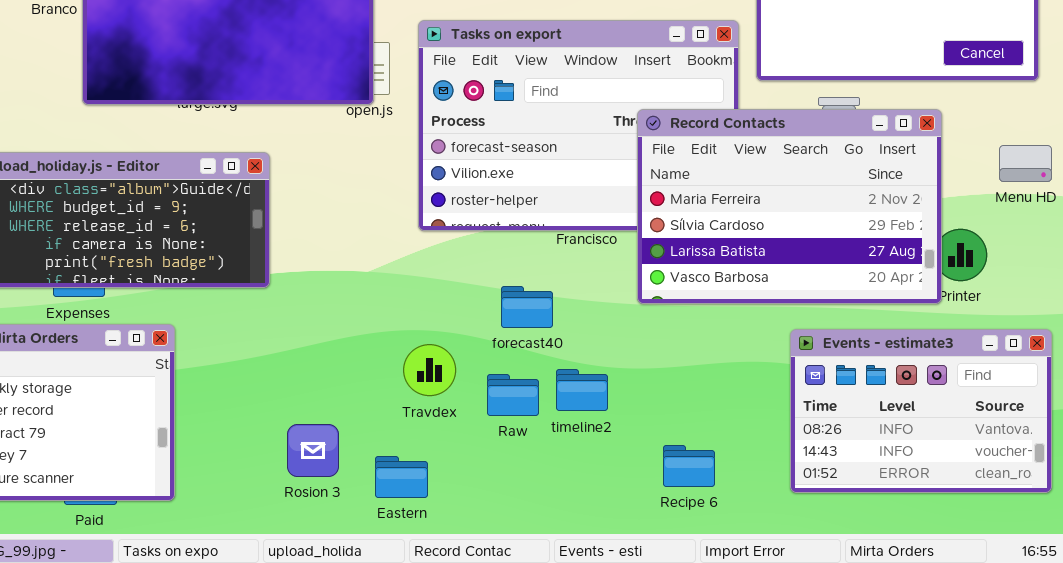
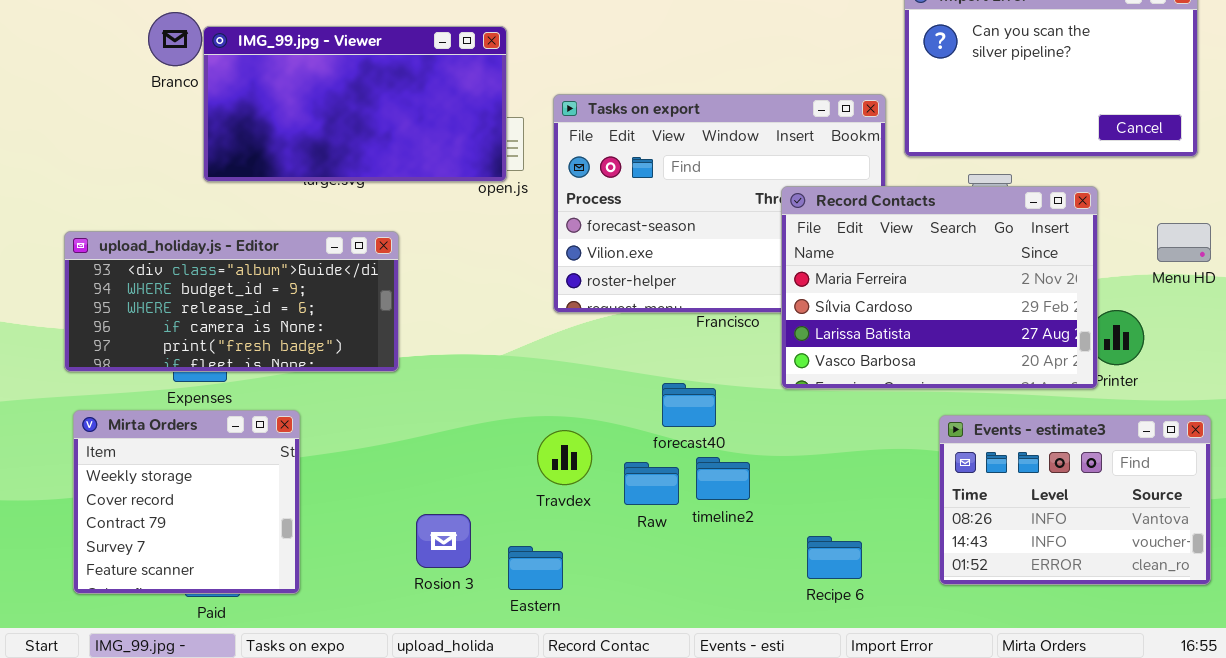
forecast40: [501,286,553,328] -> [662,383,716,427], moved

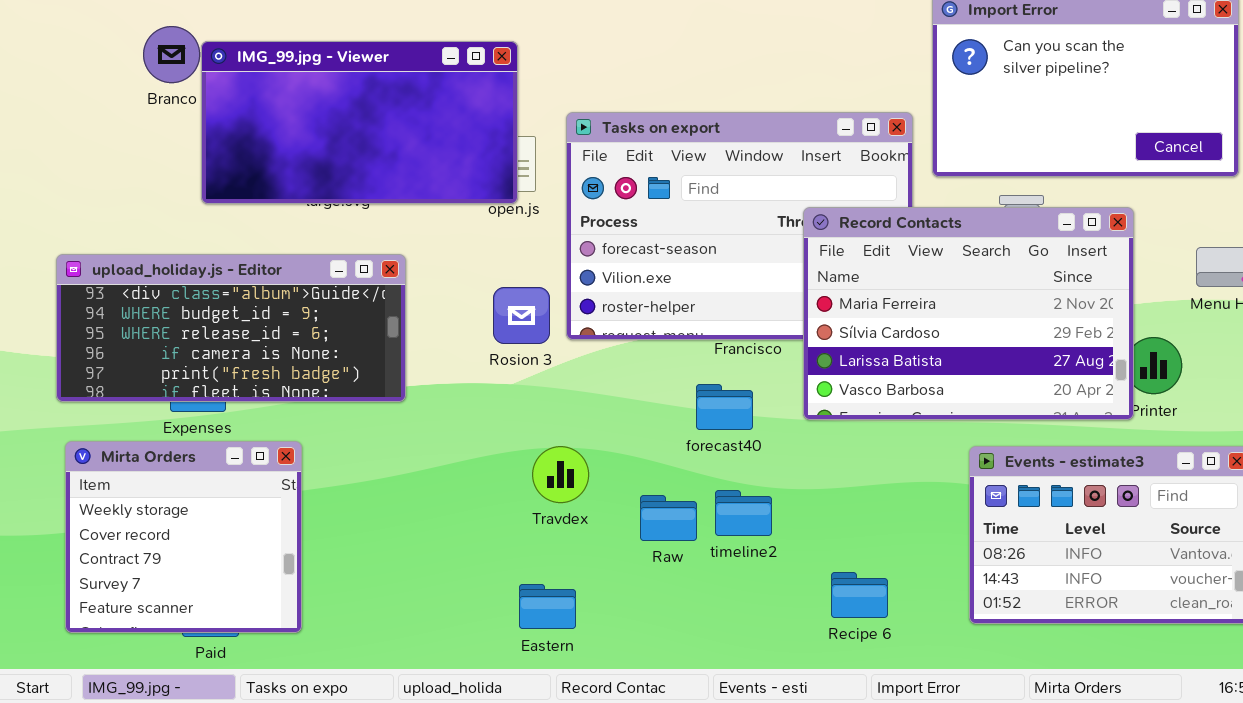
forecast40: [662,383,716,427] -> [696,384,753,430], moved
Travdex: [537,430,592,485] -> [532,446,589,503], moved
Rosion 3: [416,514,471,568] -> [493,287,550,344], moved

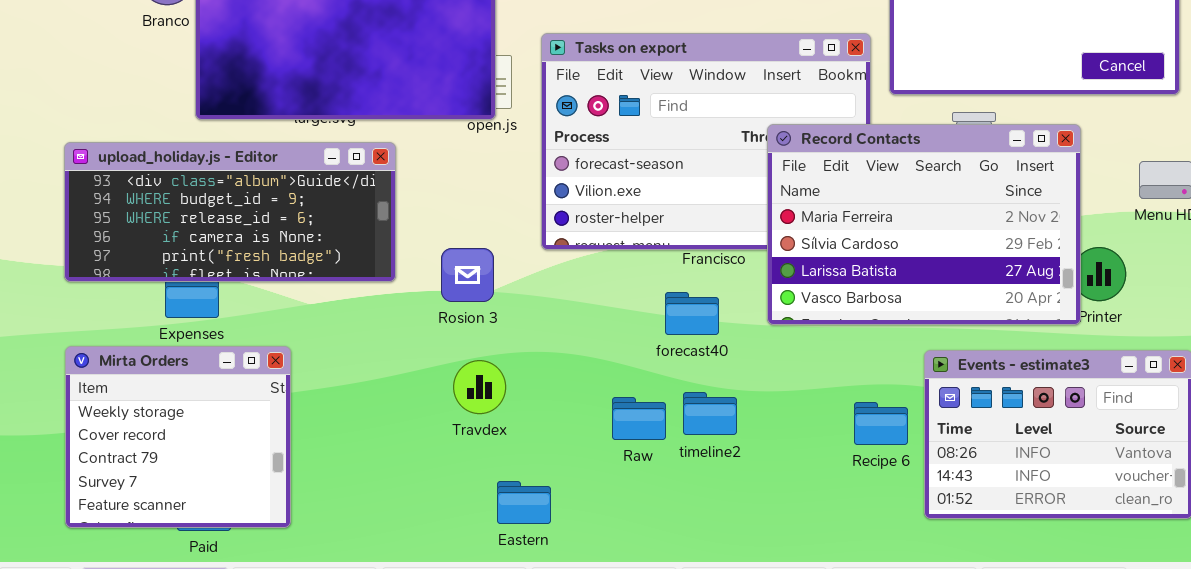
upload_holiday.js - Editor: [56,254,406,402] -> [64,142,396,282], moved
Rosion 3: [493,287,550,344] -> [441,248,494,302], moved
Travdex: [532,446,589,503] -> [453,360,506,414], moved
Recipe 6: [831,572,888,618] -> [854,402,908,445], moved

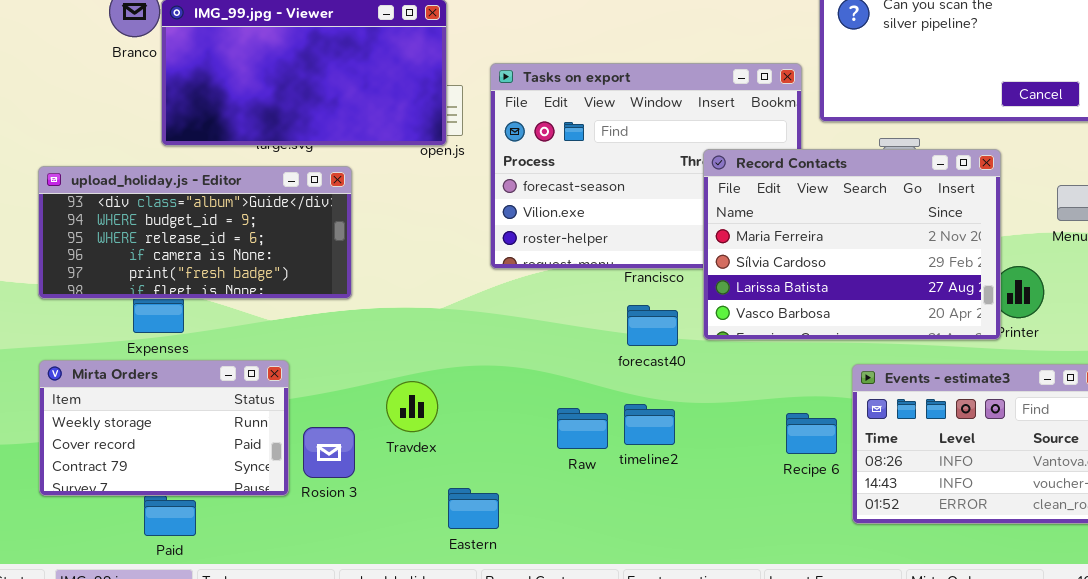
Rosion 3: [441,248,494,302] -> [303,427,355,478], moved
forecast40: [665,292,719,335] -> [627,305,678,346], moved
Mirta Orders: [65,346,291,528] -> [39,360,289,496], resized
Travdex: [453,360,506,414] -> [386,381,438,432], moved

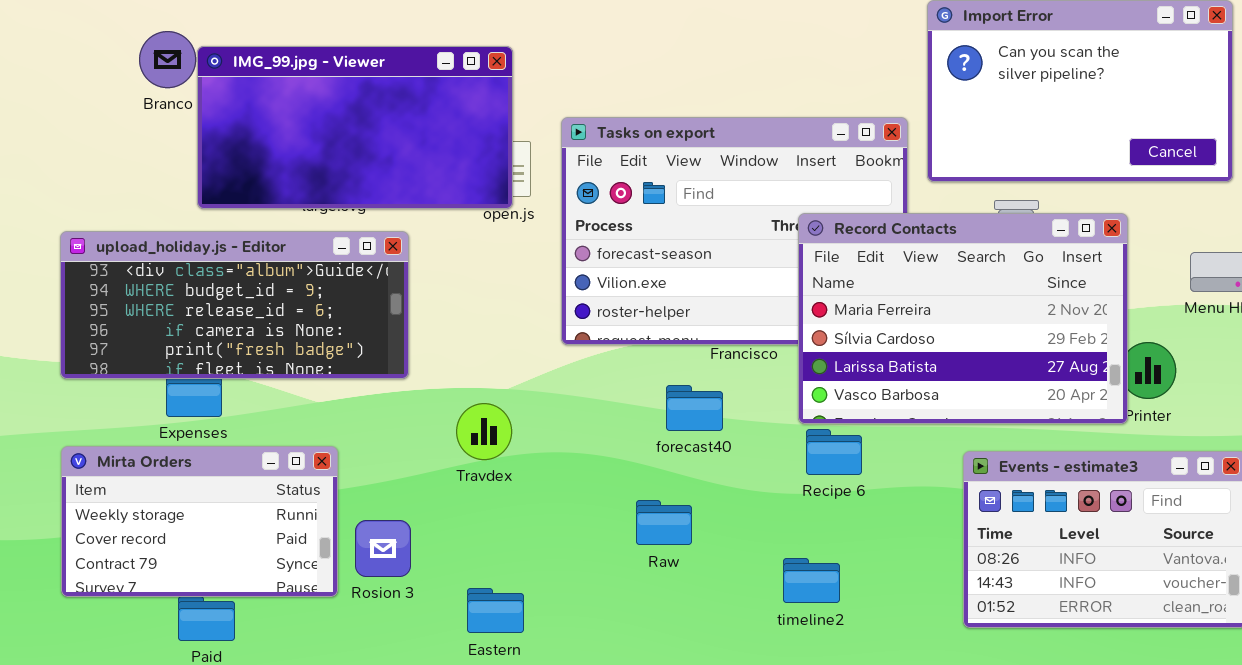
forecast40: [627,305,678,346] -> [666,385,723,431], moved
Travdex: [386,381,438,432] -> [456,403,512,460], moved
timeline2: [624,404,675,445] -> [783,558,840,603], moved
Recipe 6: [786,413,837,454] -> [806,429,862,475], moved
Eastern: [448,488,499,529] -> [467,588,524,633], moved

